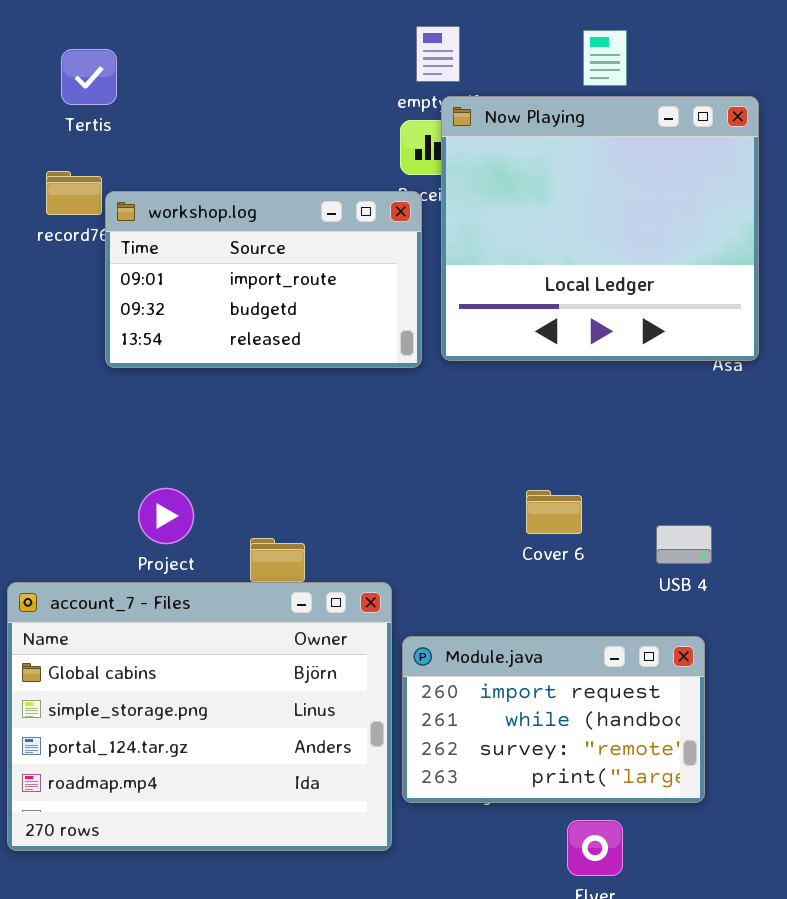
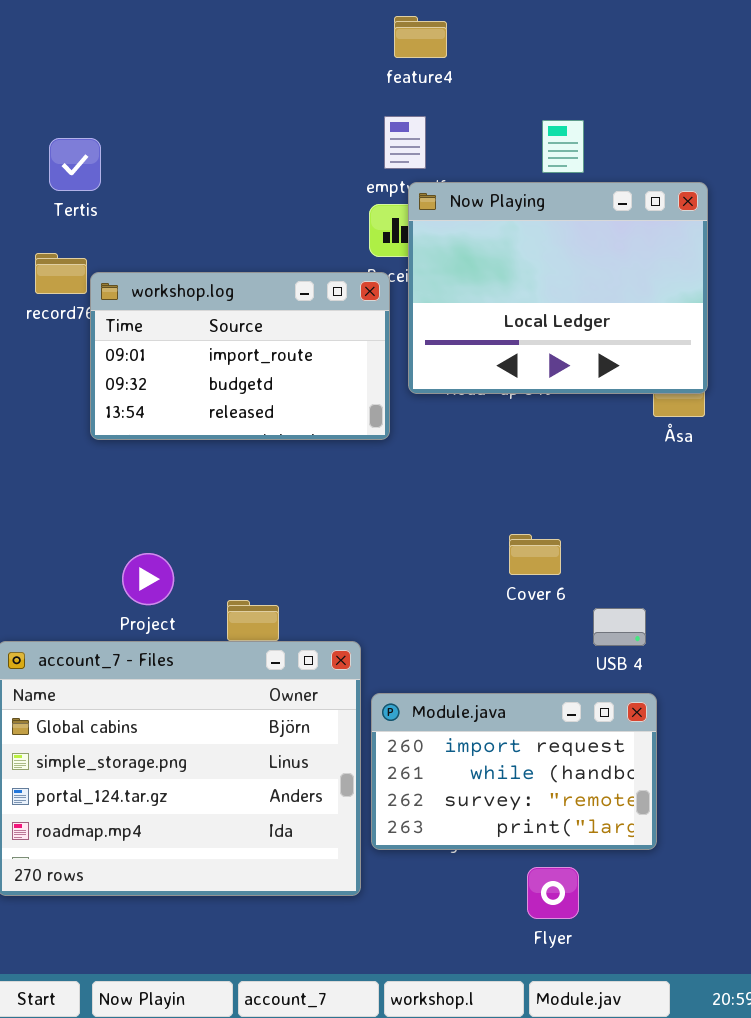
Now Playing: [441,96,759,361] -> [408,182,708,394], resized
Cover 6: [526,490,582,534] -> [509,534,561,575], moved
USB 4: [656,525,712,564] -> [593,608,646,646], moved

